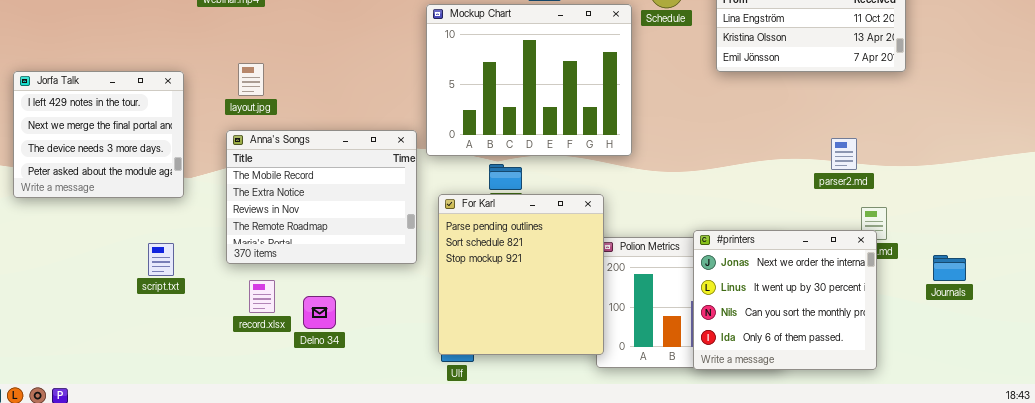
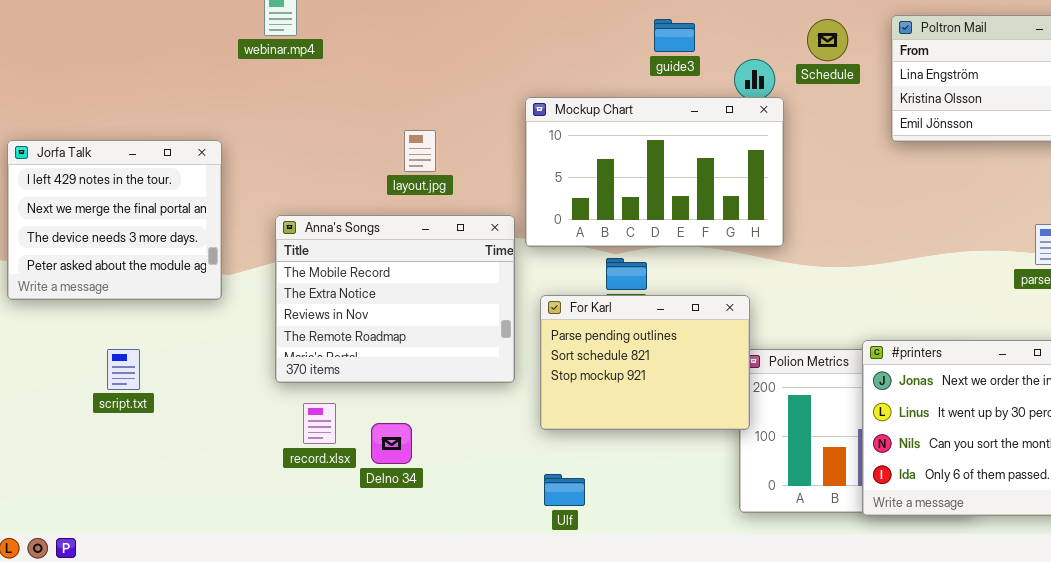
Mockup Chart: [426,4,632,156] -> [525,97,784,247], resized
layout.jpg: [238,63,264,96] -> [404,130,436,172], moved
For Karl: [438,194,604,355] -> [540,295,750,430], resized
script.txt: [148,243,174,276] -> [107,349,140,390], moved

